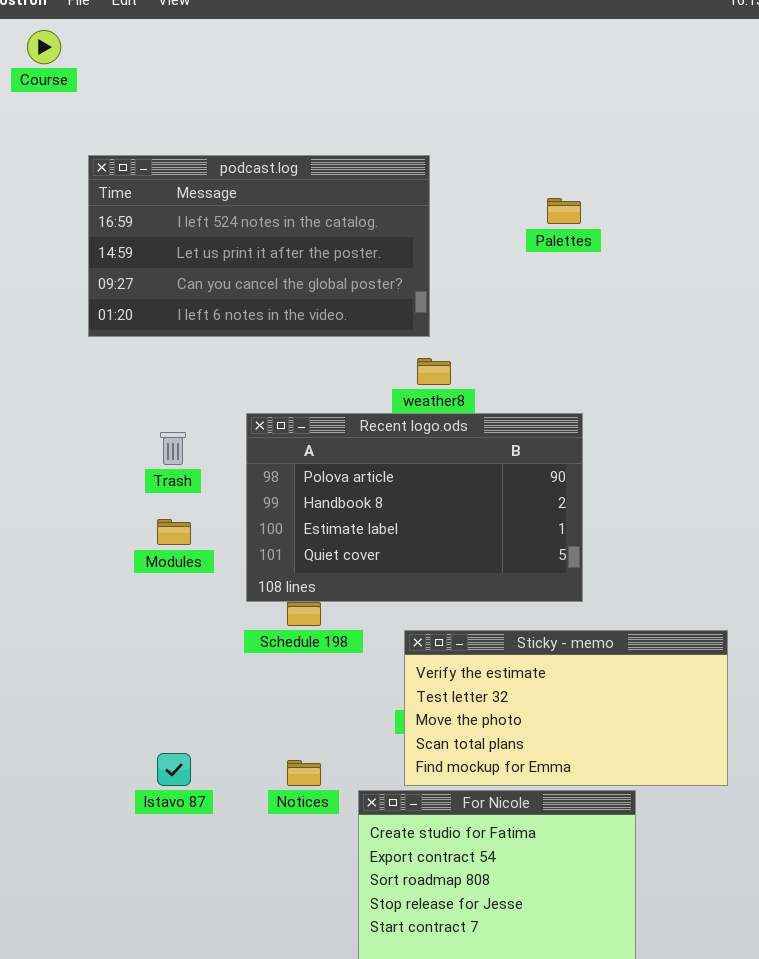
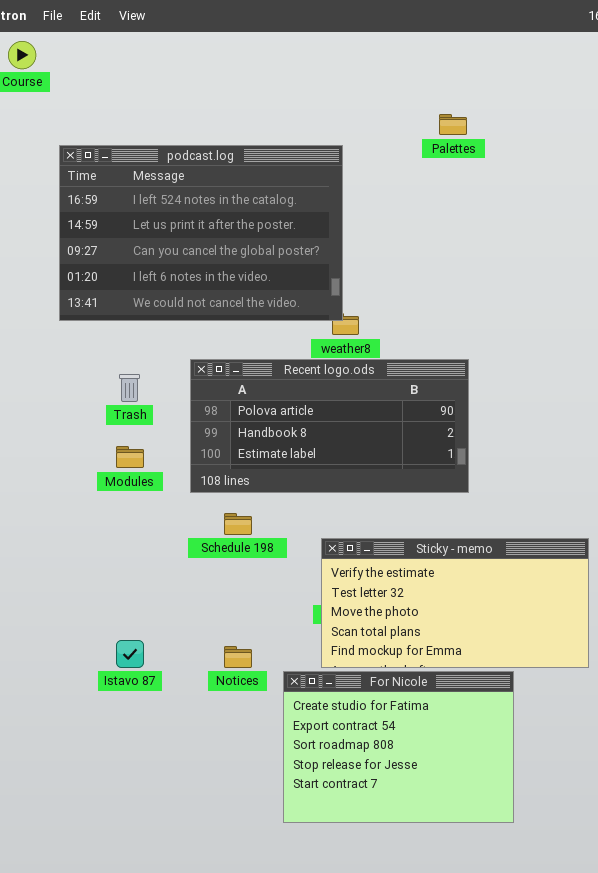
podcast.log: [88,155,430,337] -> [59,145,343,321], resized
Palettes: [547,198,581,224] -> [439,114,467,135], moved
Recent logo.ods: [246,413,583,602] -> [190,359,469,493], resized

